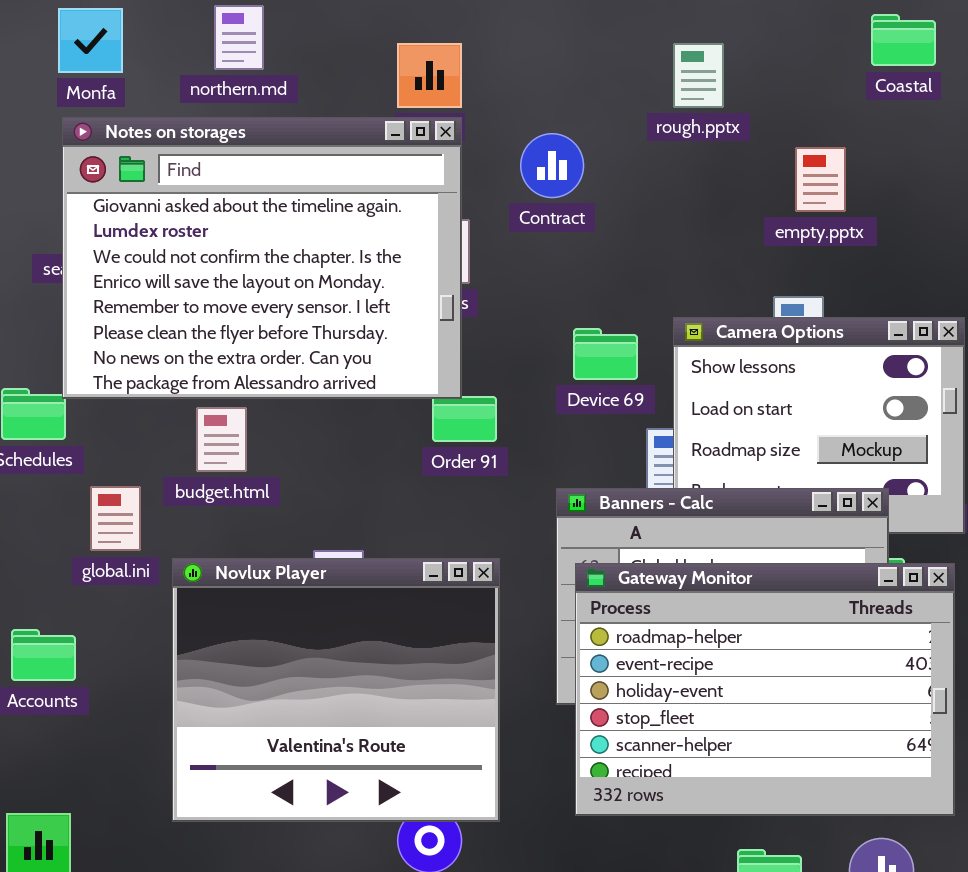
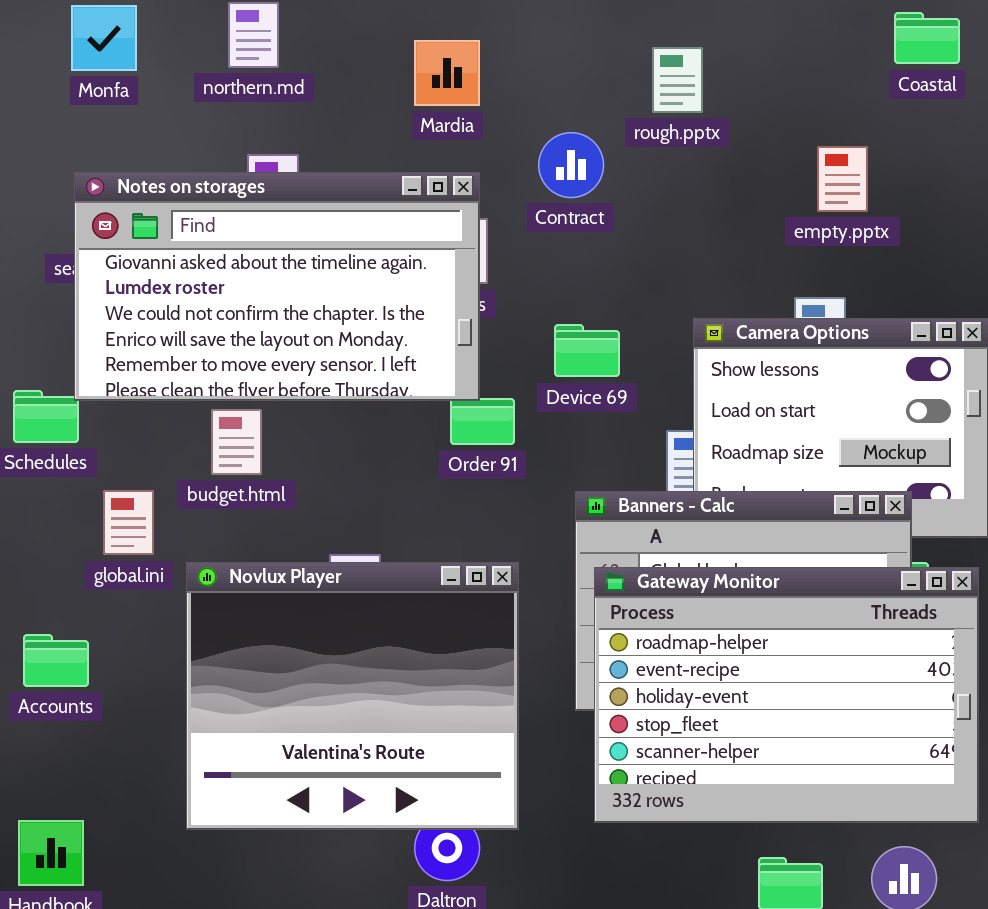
rough.pptx: [673,43,724,108] -> [652,47,703,113], moved
Notes on storages: [62,117,462,399] -> [74,172,480,401], resized
Device 69: [573,328,638,380] -> [554,324,620,377], moved

